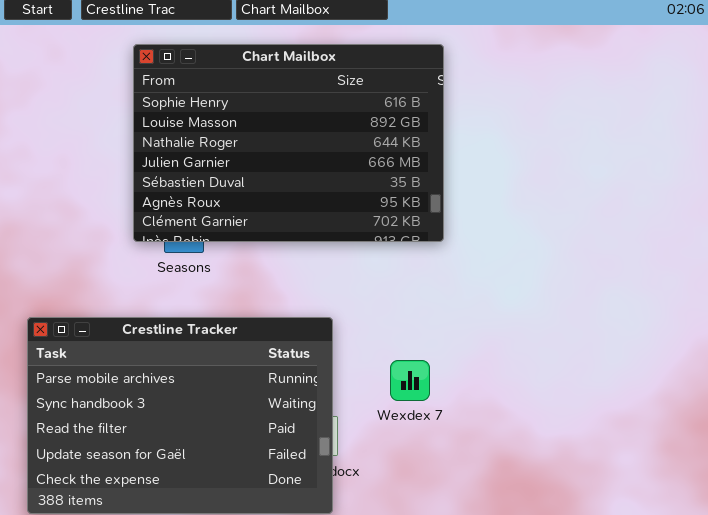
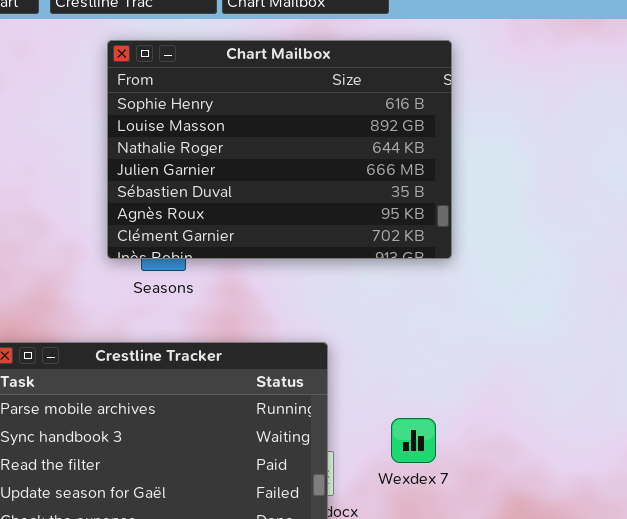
Wexdex 7: [390,360,430,401] -> [391,418,436,463], moved

